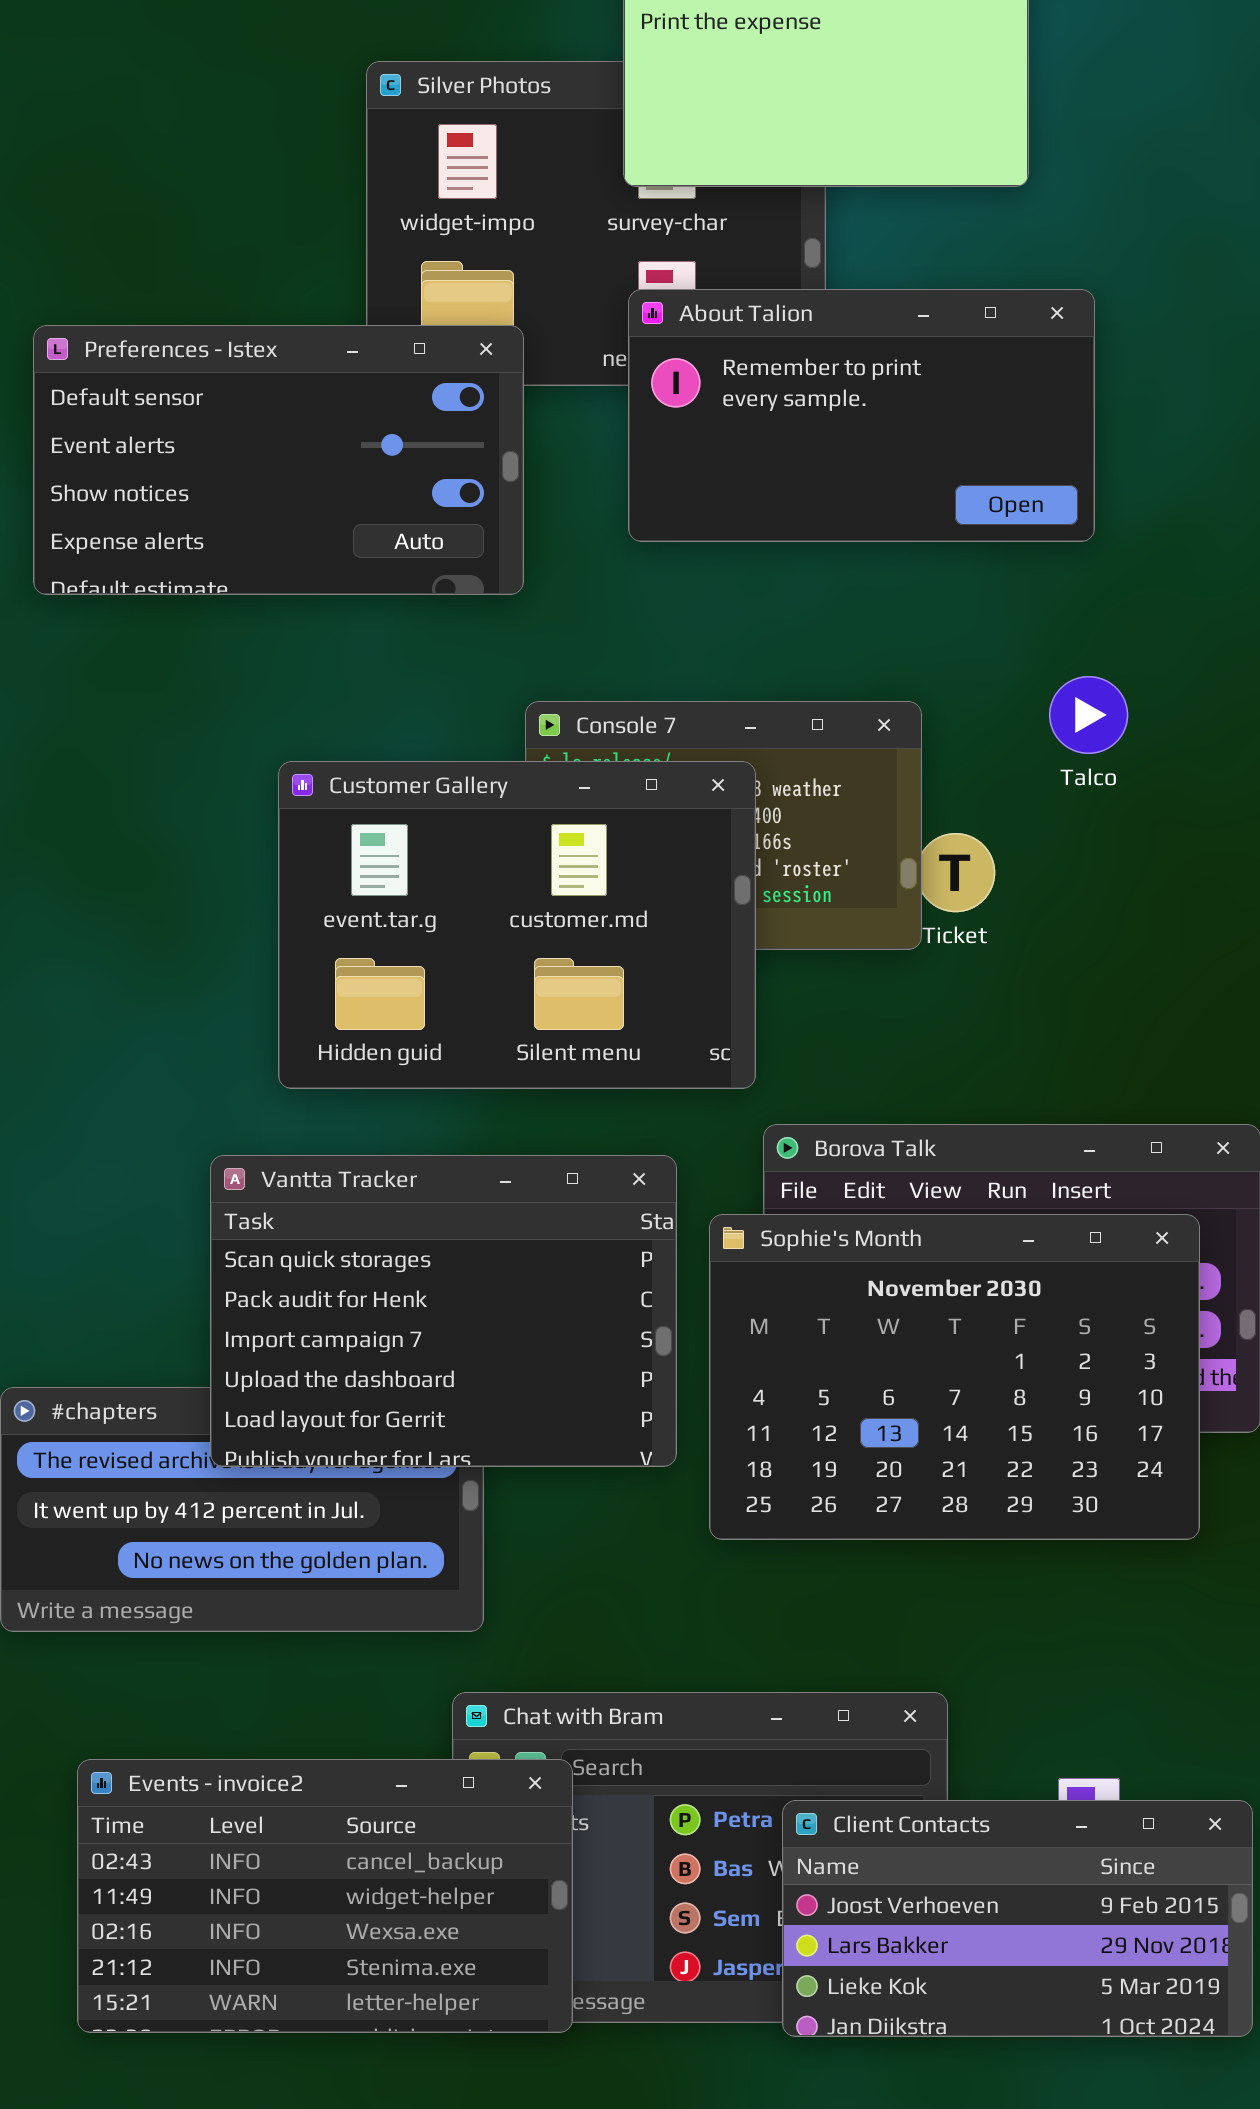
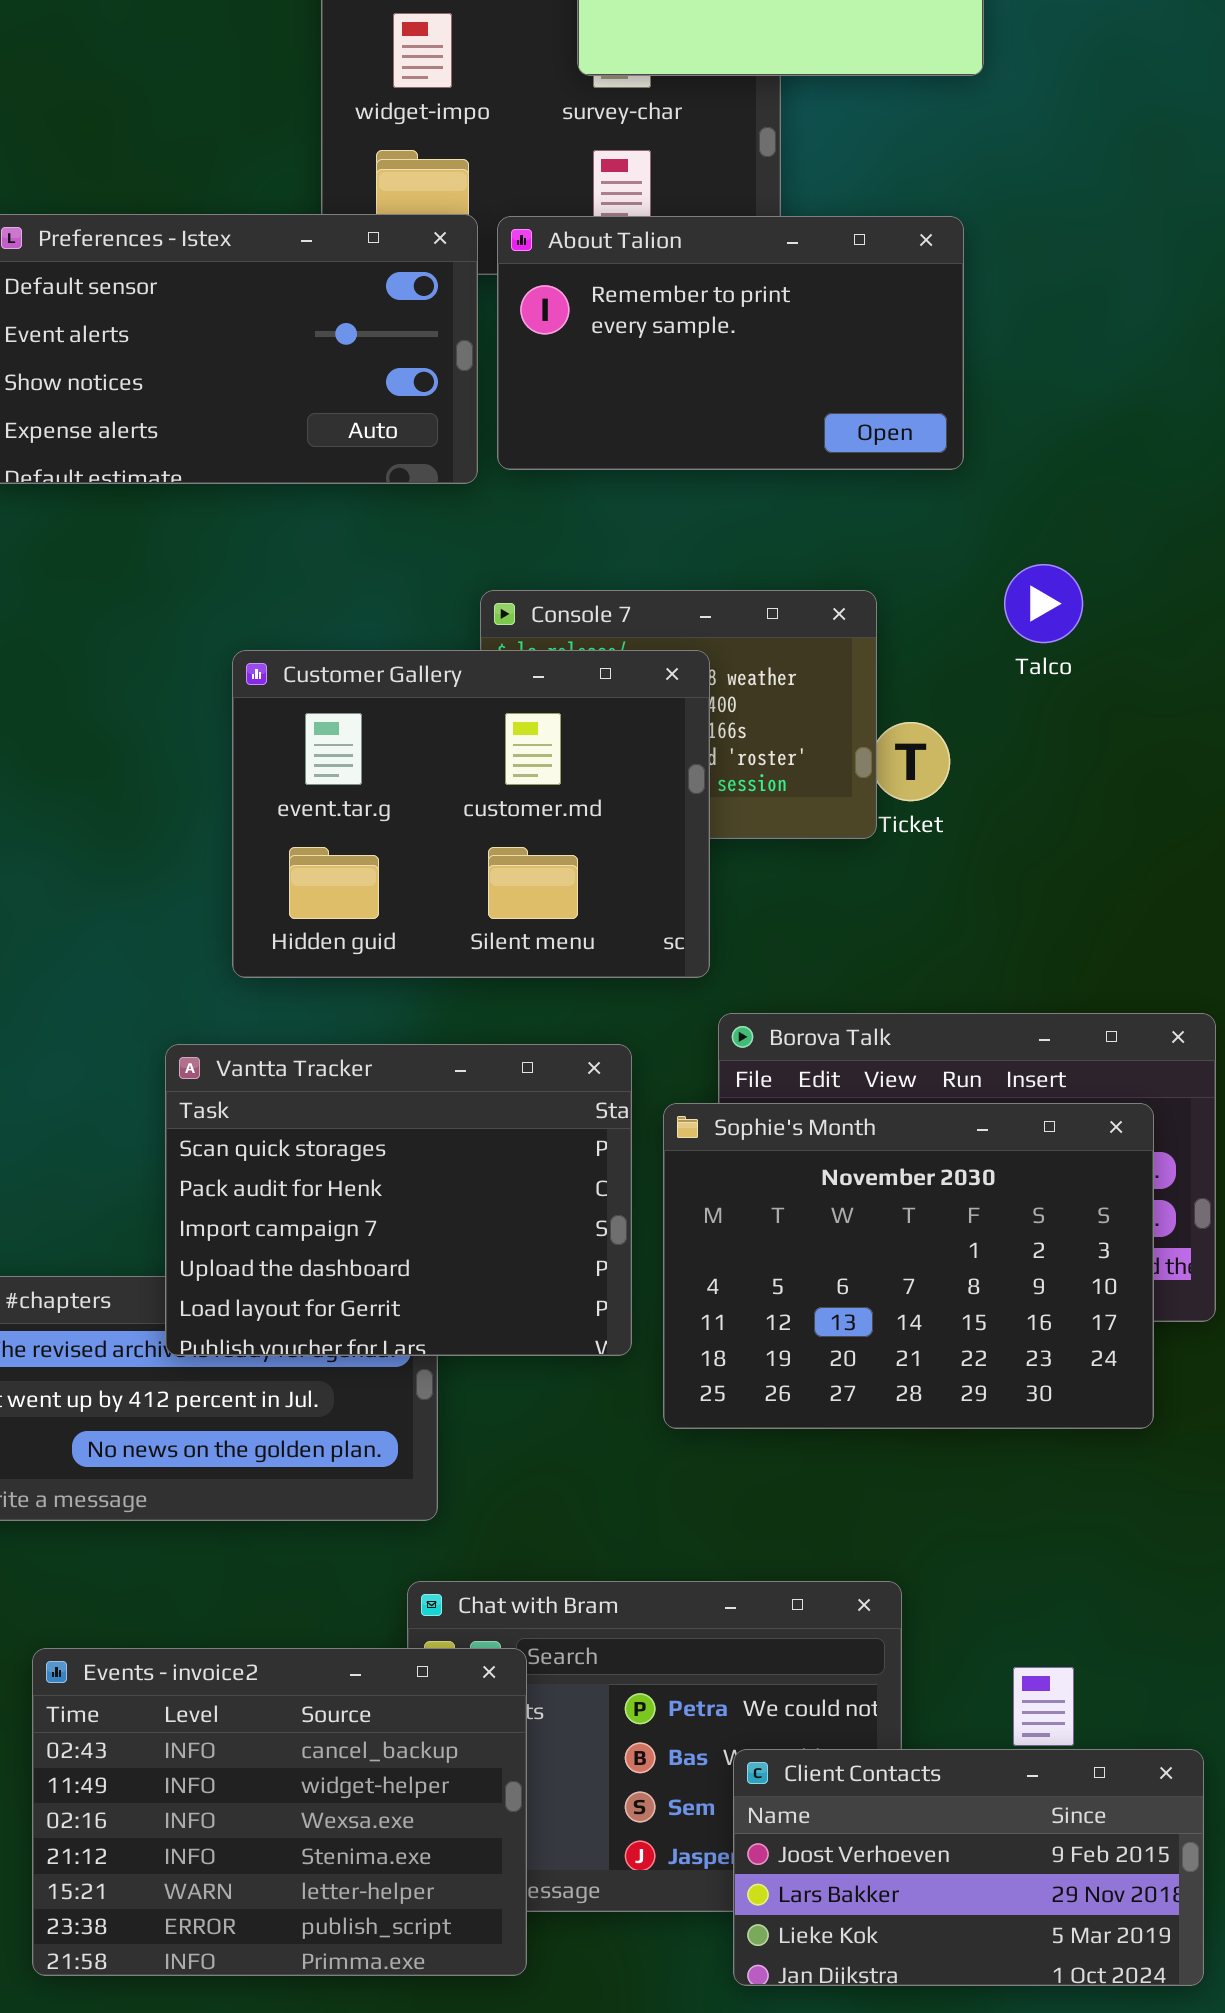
About Talion: [628,289,1095,542] -> [497,216,964,470], moved
Events - invoice2: [77,1759,573,2033] -> [32,1648,527,1976], resized
Client Contacts: [782,1800,1253,2037] -> [733,1749,1204,1986], moved

